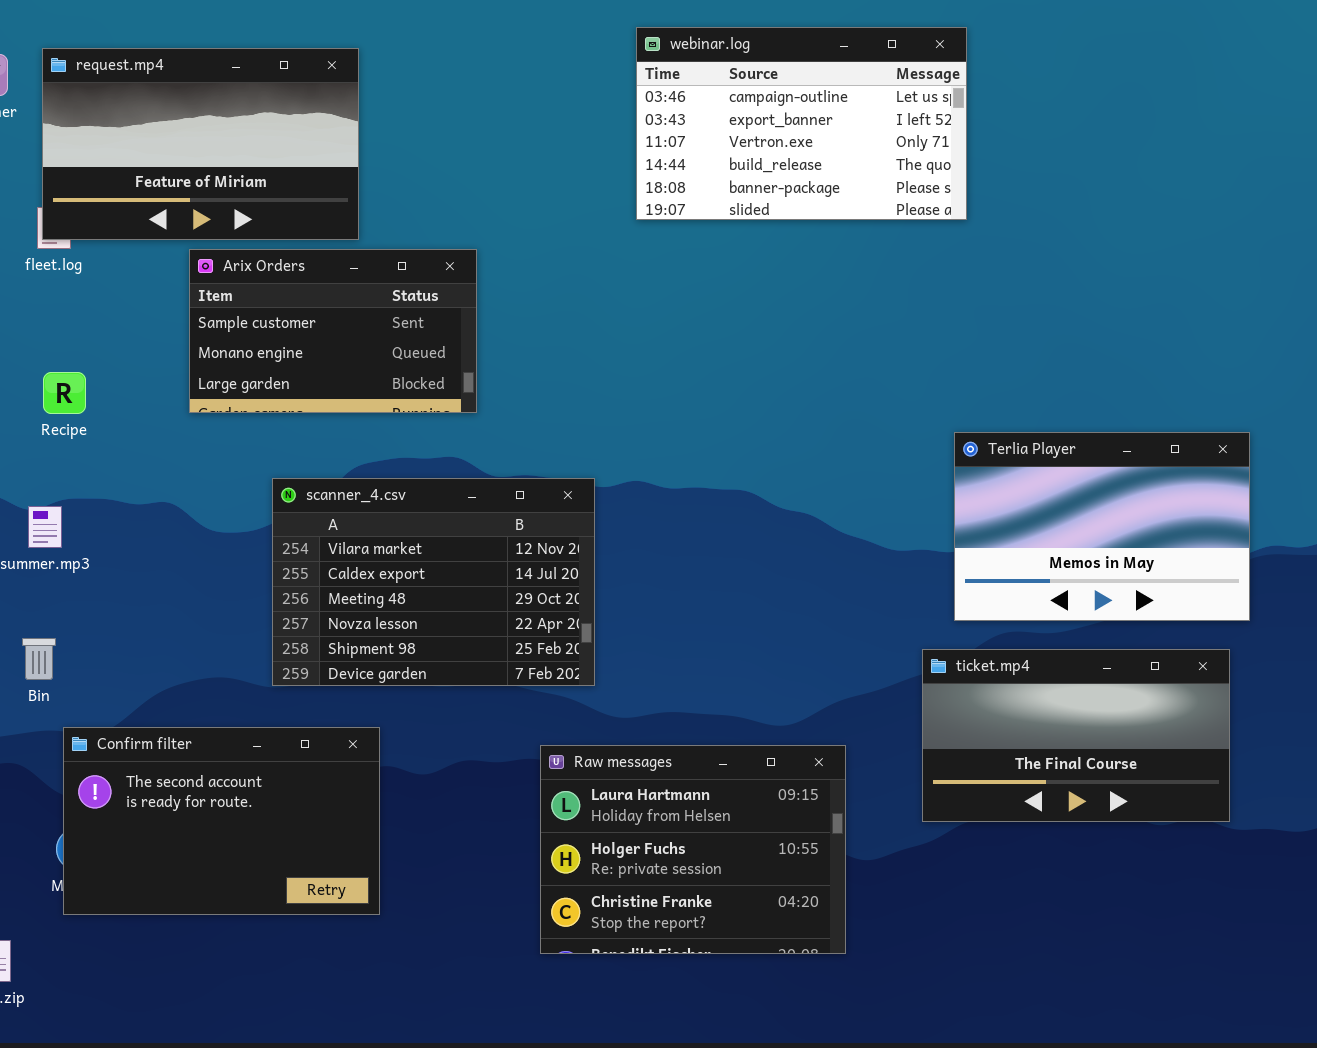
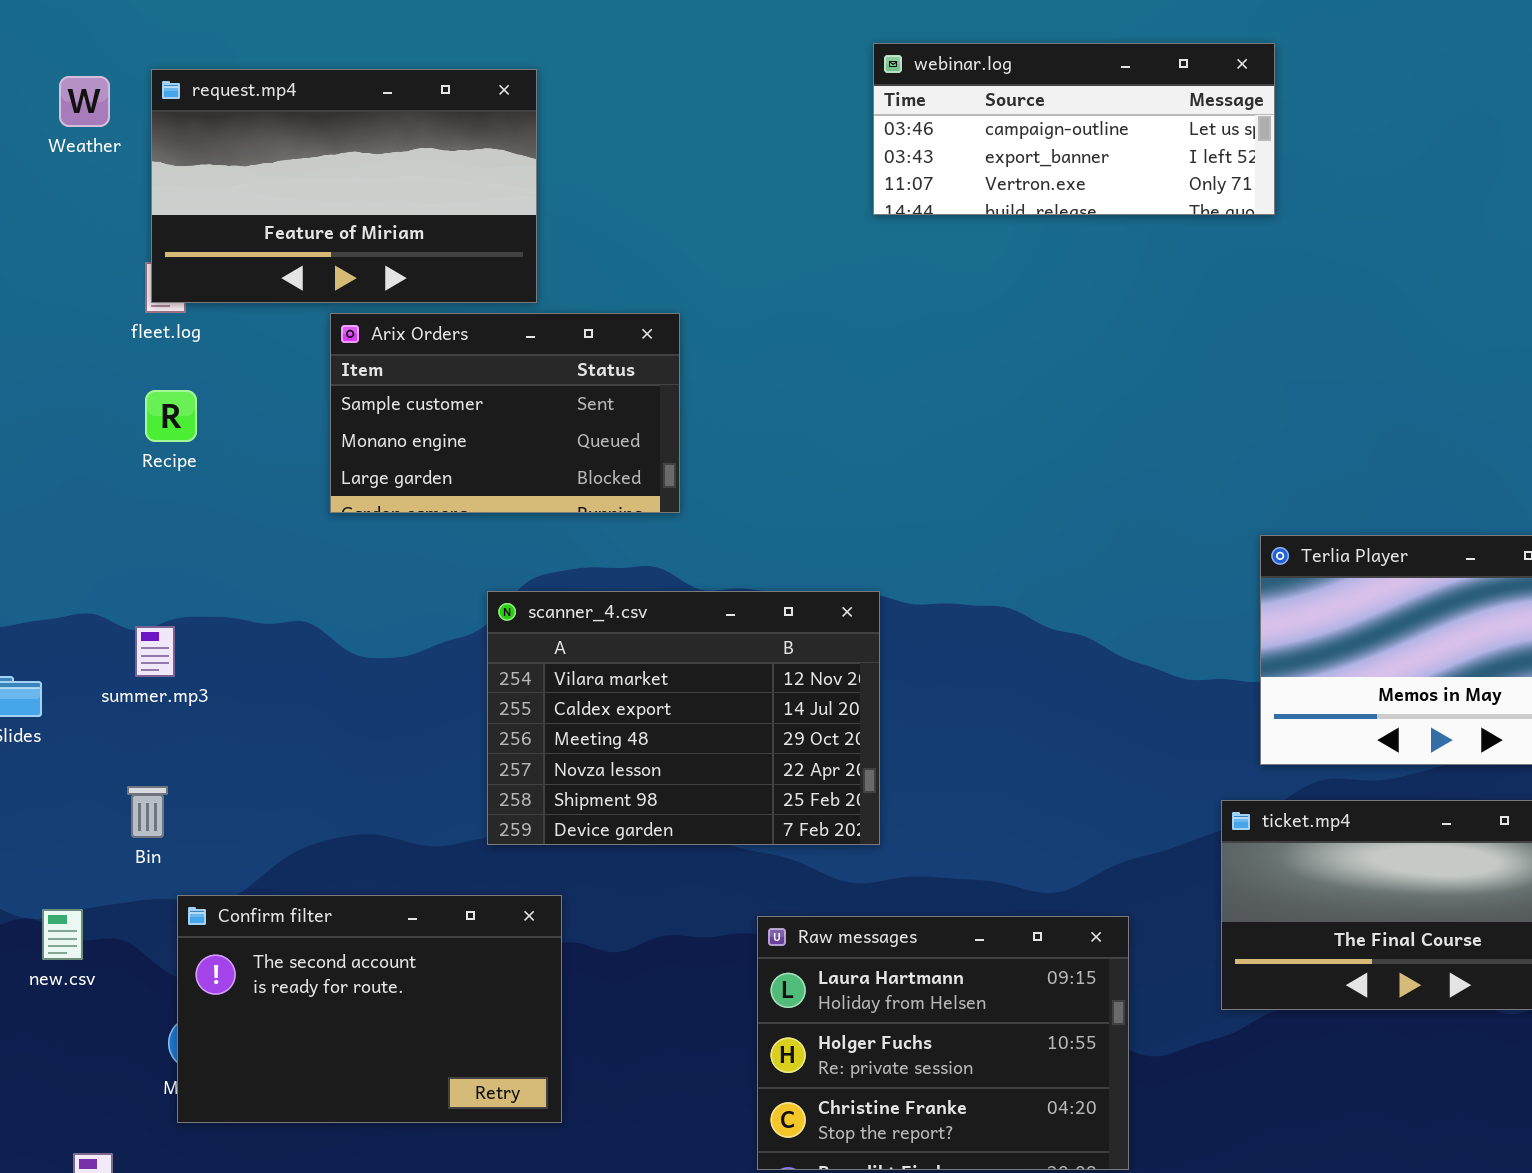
webinar.log: [636,27,967,220] -> [873,43,1275,215], resized
Recipe: [43,372,86,414] -> [145,390,197,442], moved
scanner_4.csv: [272,478,595,686] -> [487,591,880,845], moved

